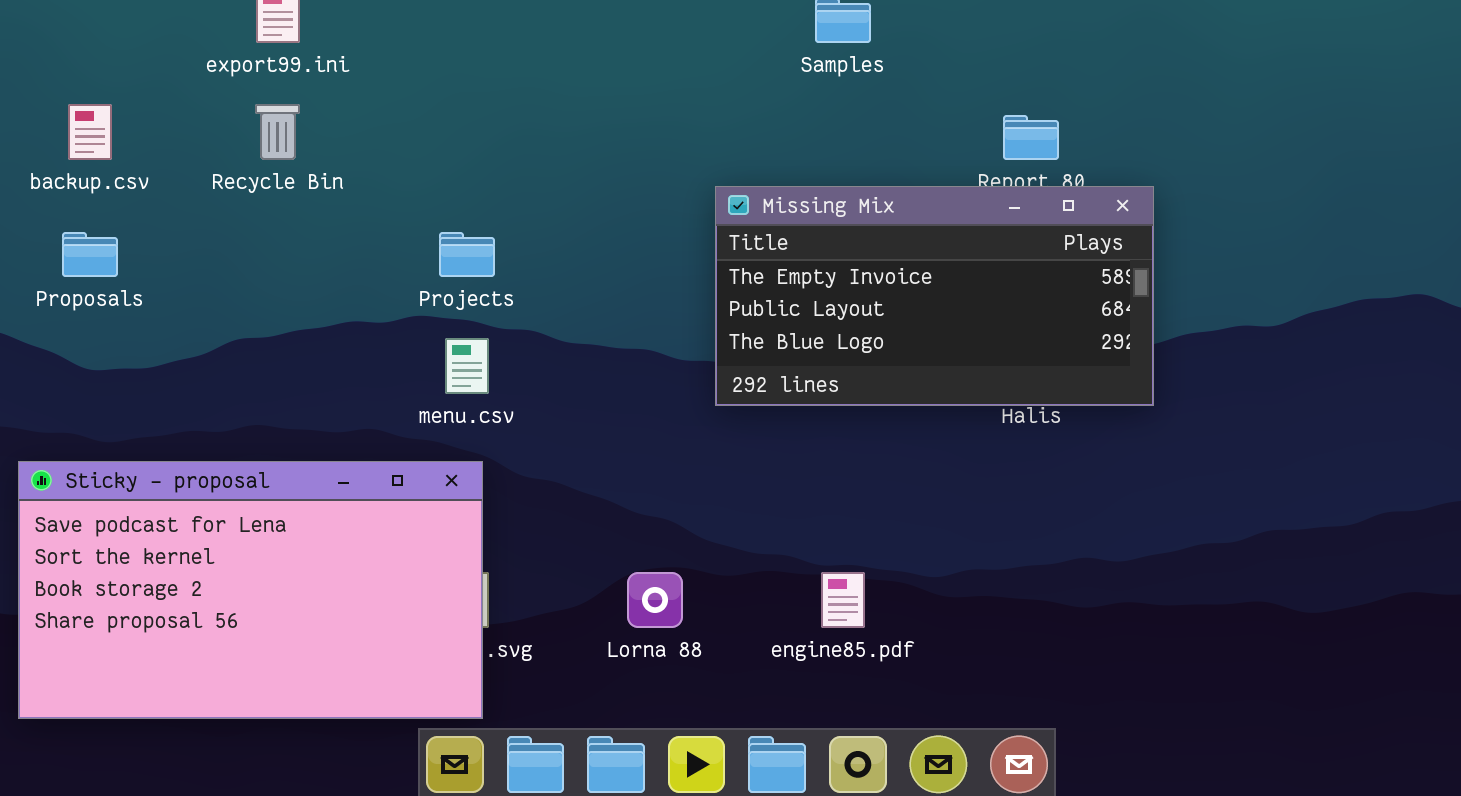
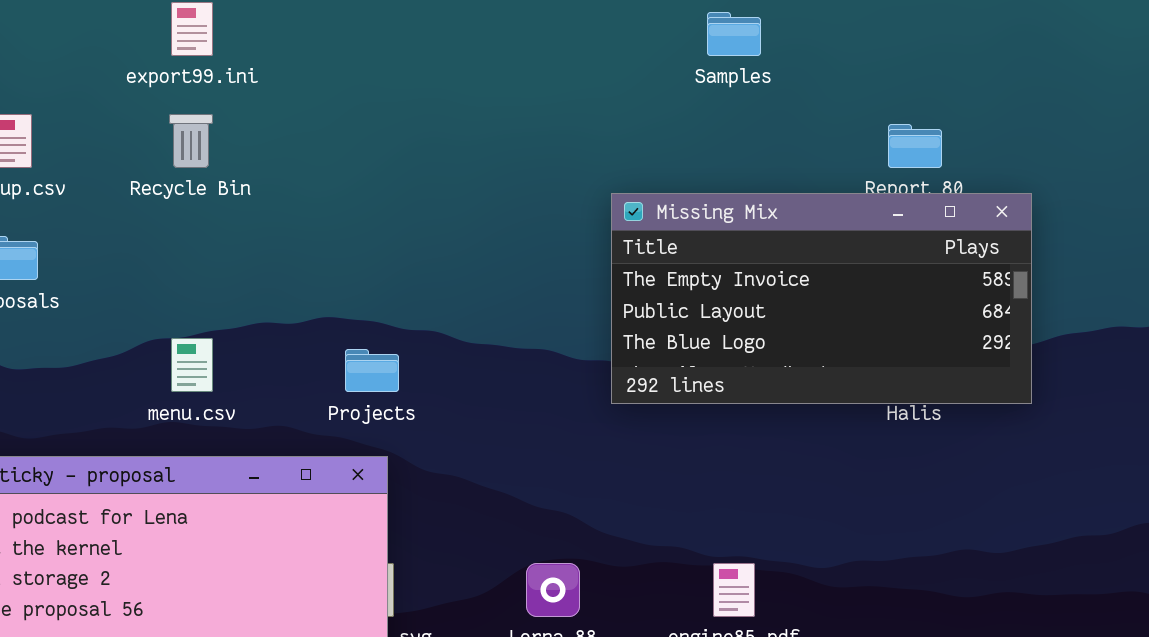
Projects: [439,232,495,277] -> [345,349,399,392], moved
menu.csv: [445,338,489,394] -> [171,338,213,392], moved

